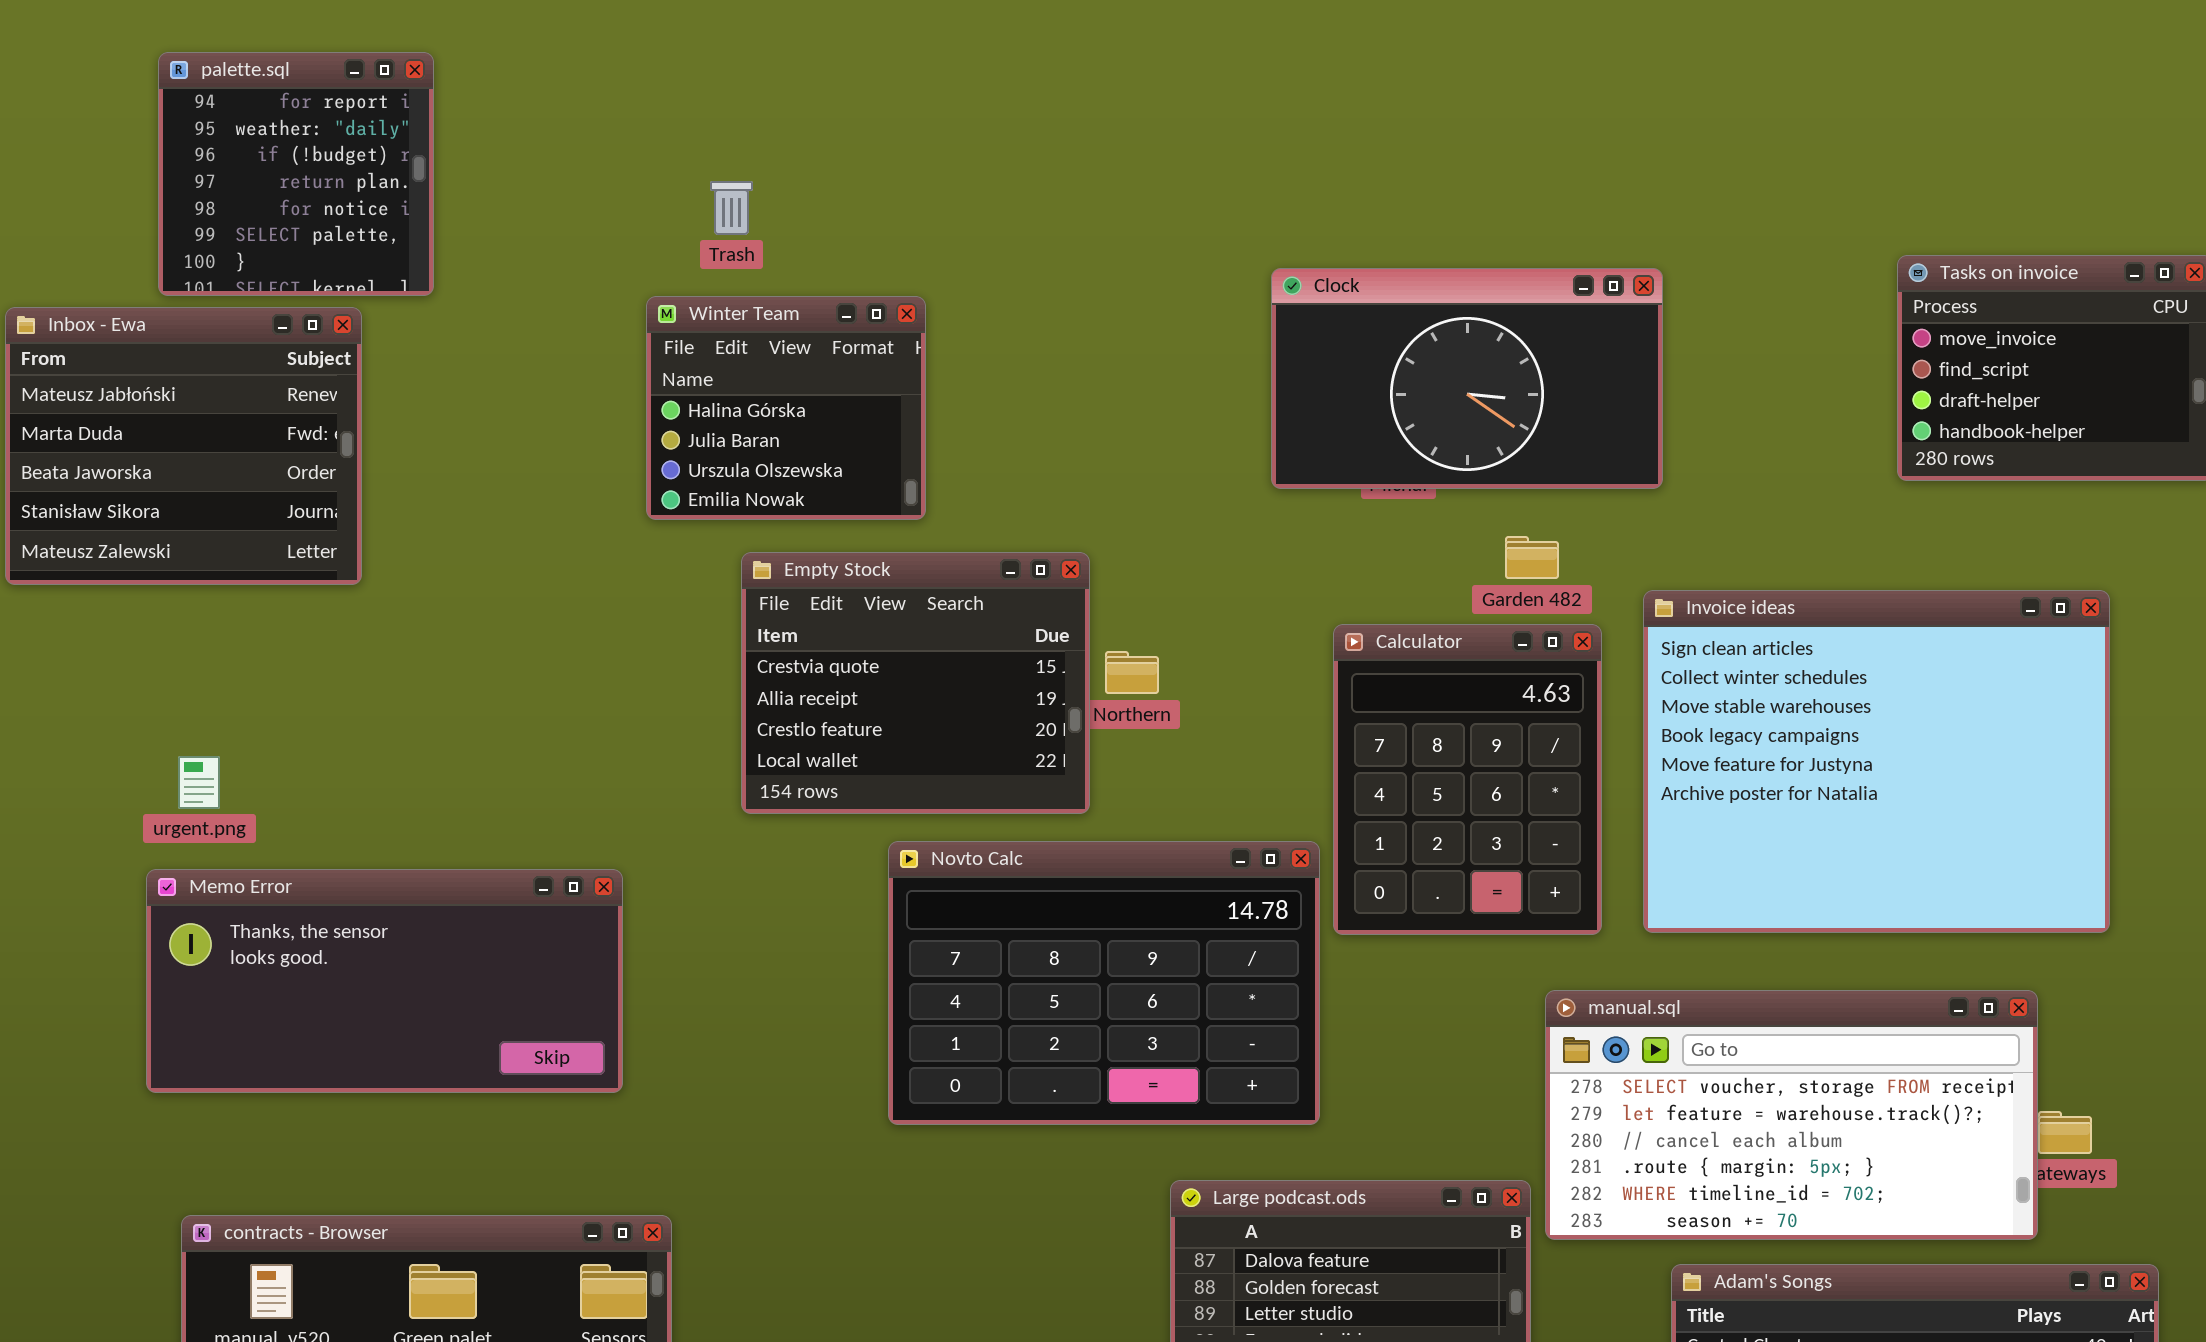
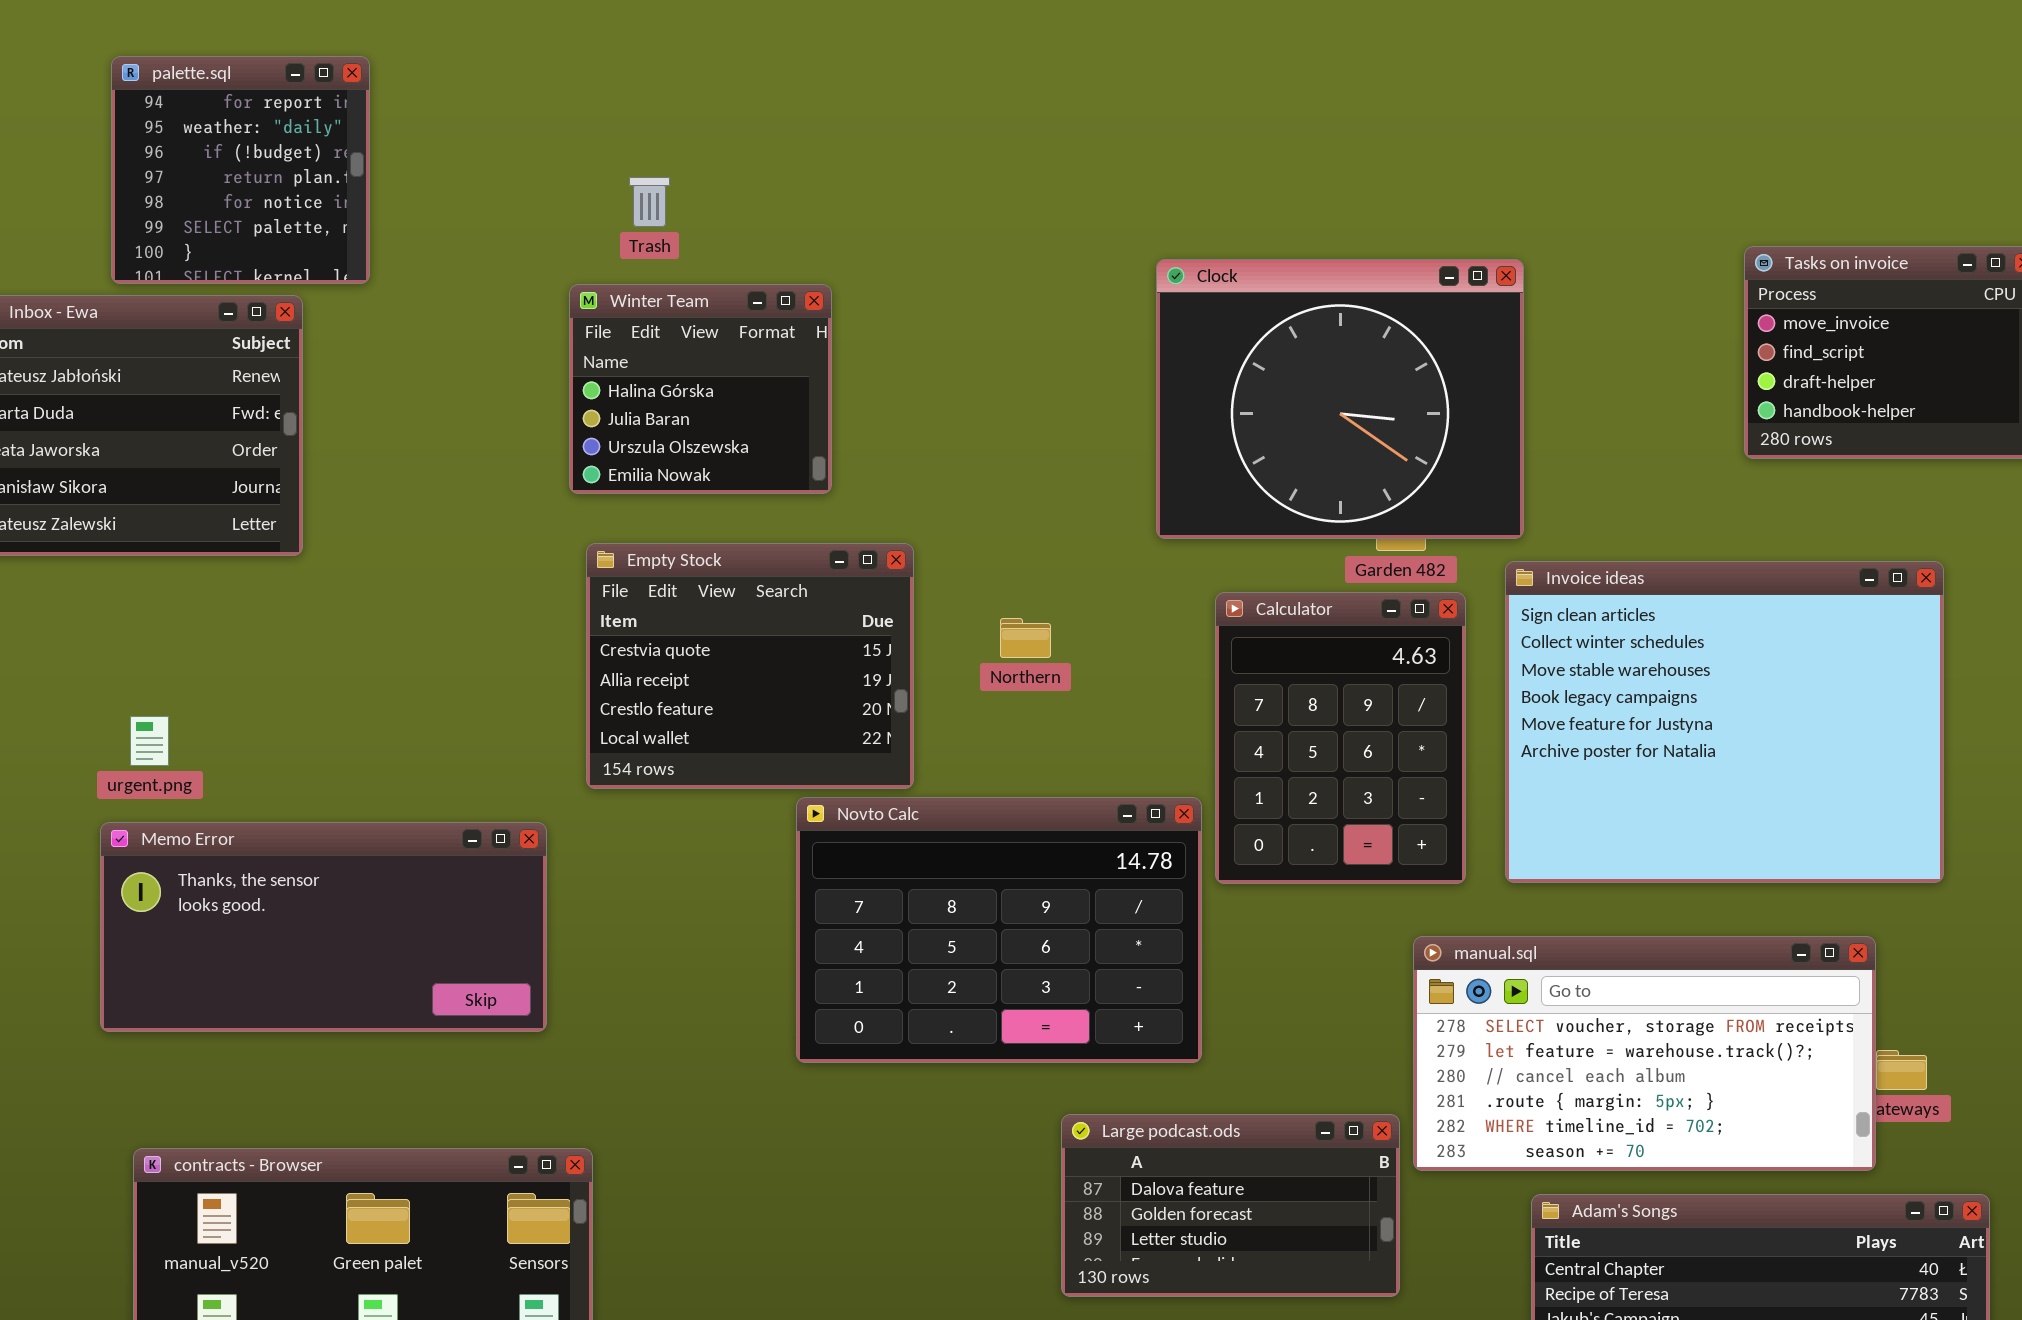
Clock: [1271,268,1663,489] -> [1156,259,1524,539], resized
Empty Stock: [741,552,1090,814] -> [586,543,914,789], moved

